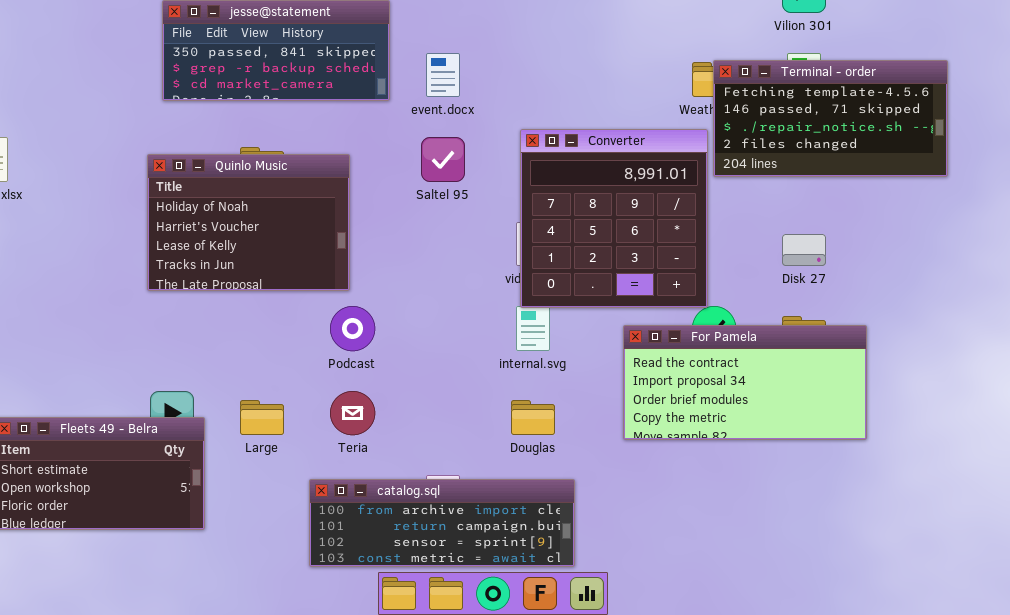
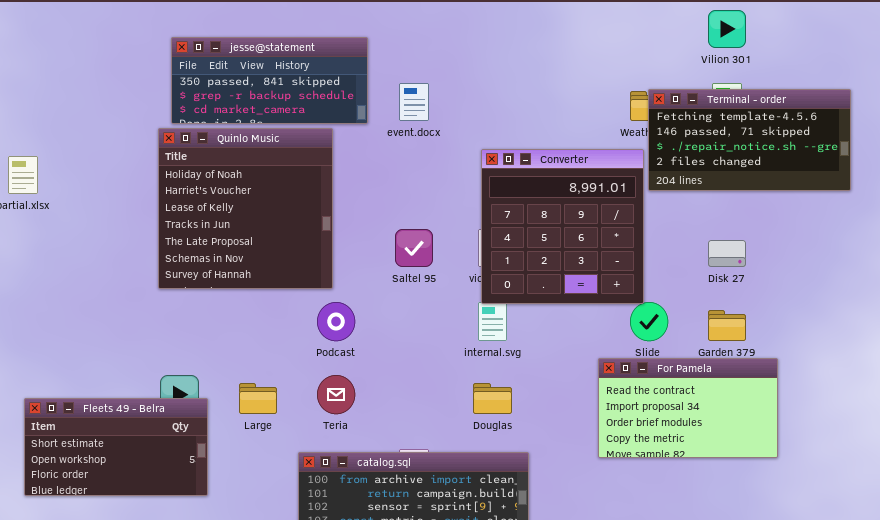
Saltel 95: [421,137,465,182] -> [395,229,433,267], moved
Quinlo Music: [147,154,350,291] -> [158,128,333,289], resized
For Pamela: [623,325,867,440] -> [598,358,778,458], moved, resized

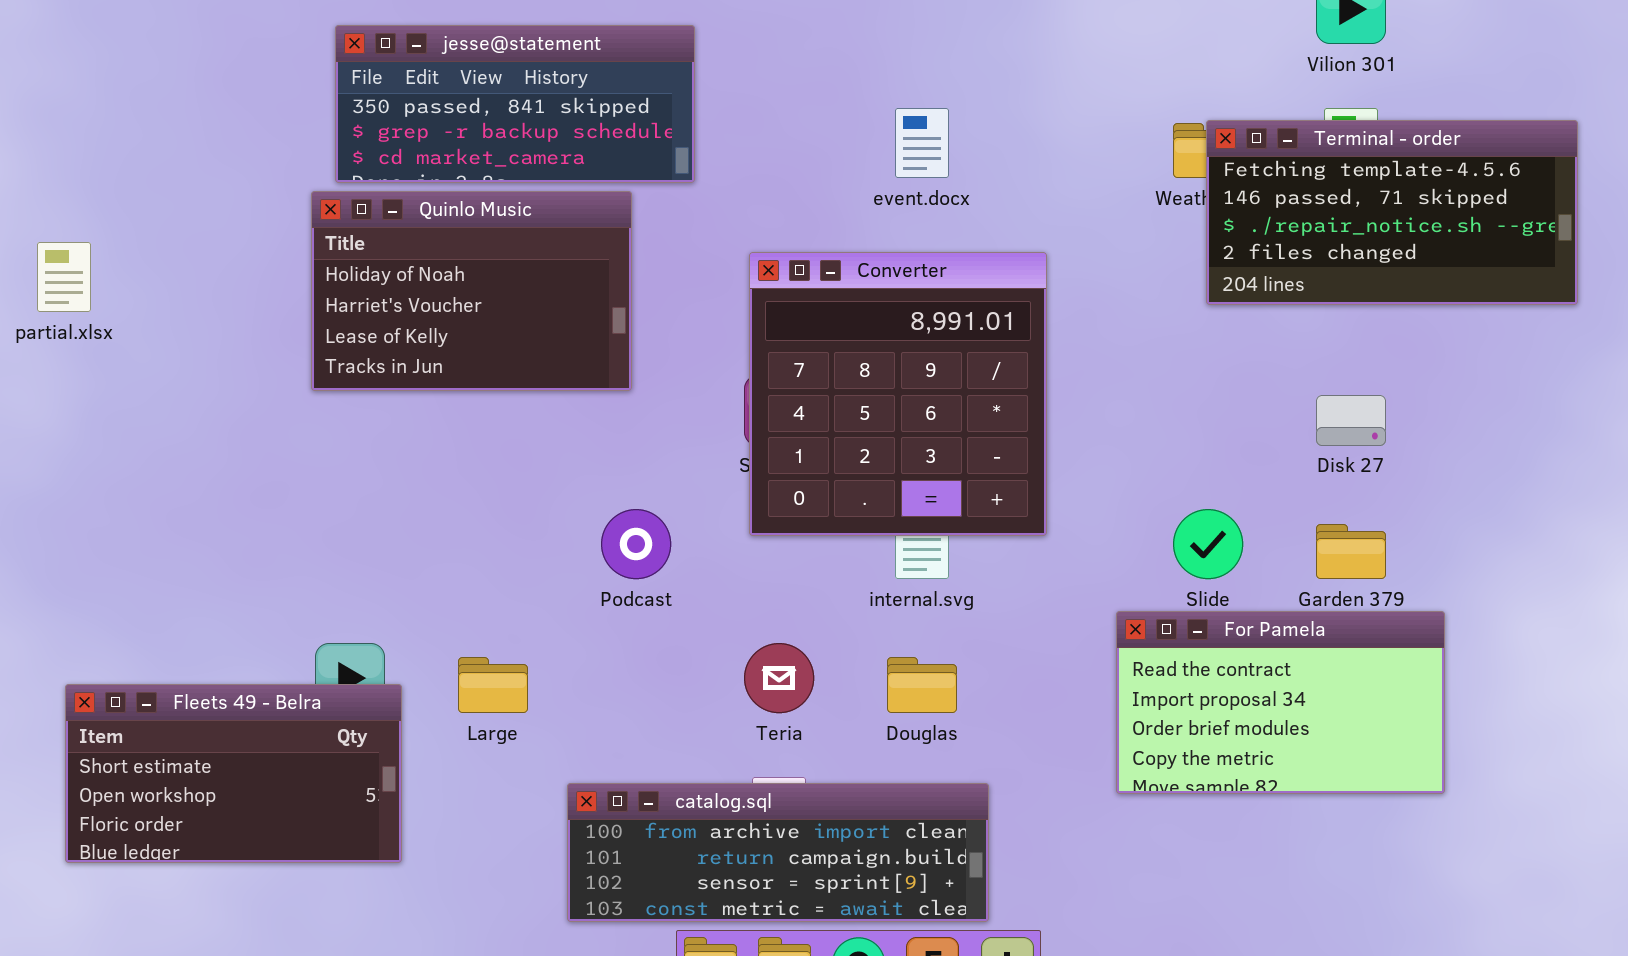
event.docx: [399,83,429,121] -> [895,108,949,178], moved
Quinlo Music: [158,128,333,289] -> [311,191,632,391], resized
Converter: [481,149,644,304] -> [749,252,1047,536], moved
Teria: [317,375,355,414] -> [744,643,814,713], moved

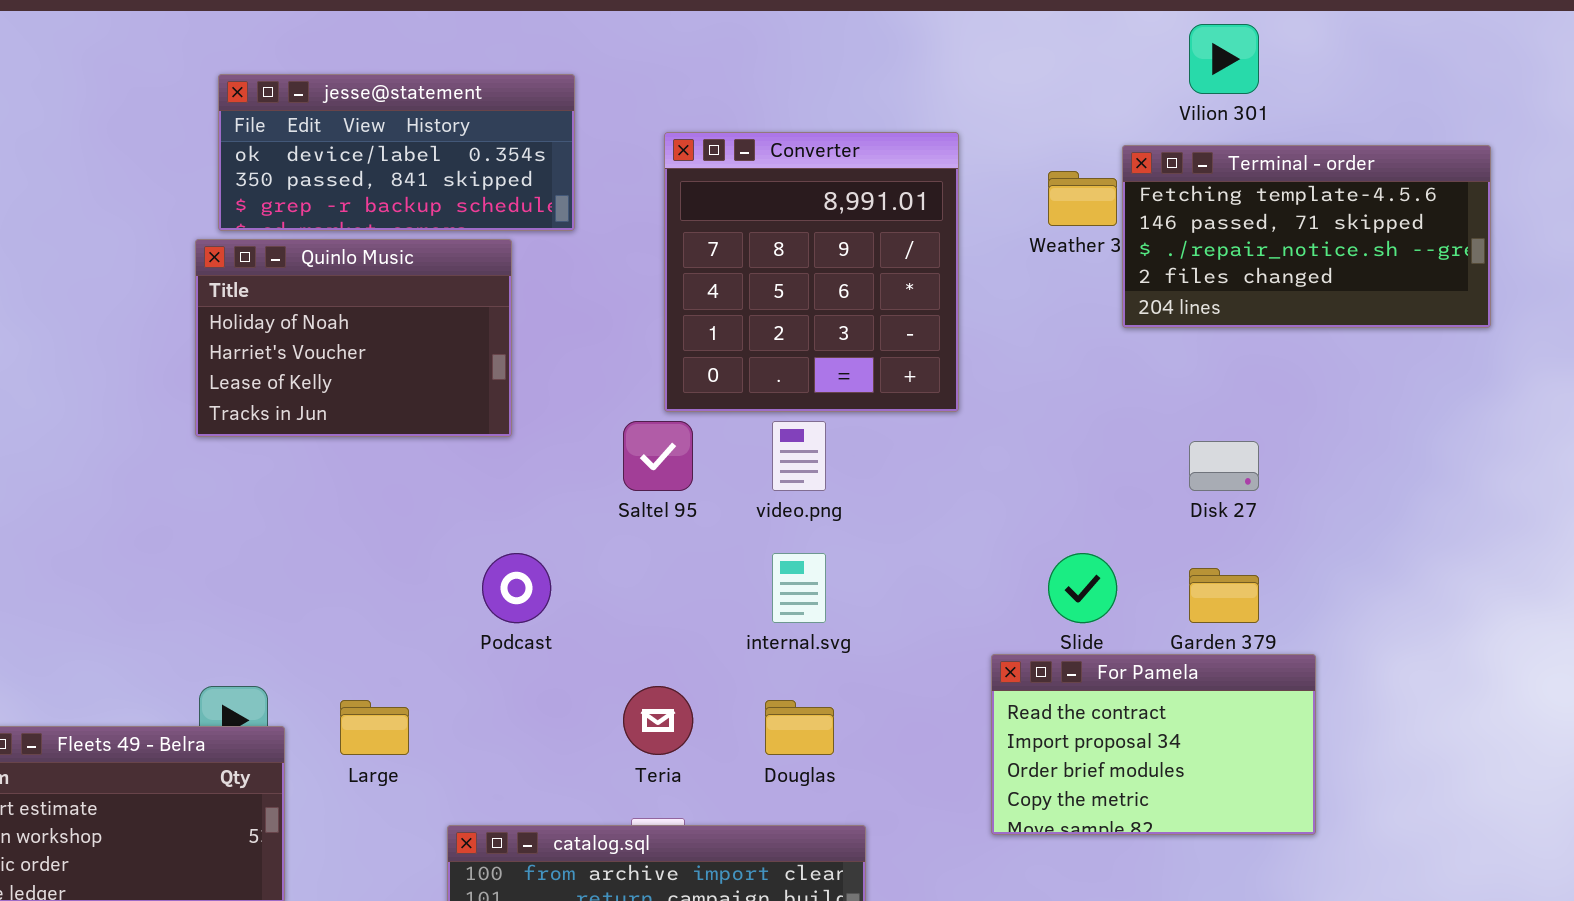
jesse@statement: [335,25,695,183] -> [218,74,575,231], scrolled up 1 row
Terminal - order: [1206,120,1578,305] -> [1122,145,1491,328], moved
Converter: [749,252,1047,536] -> [664,132,959,412], moved

